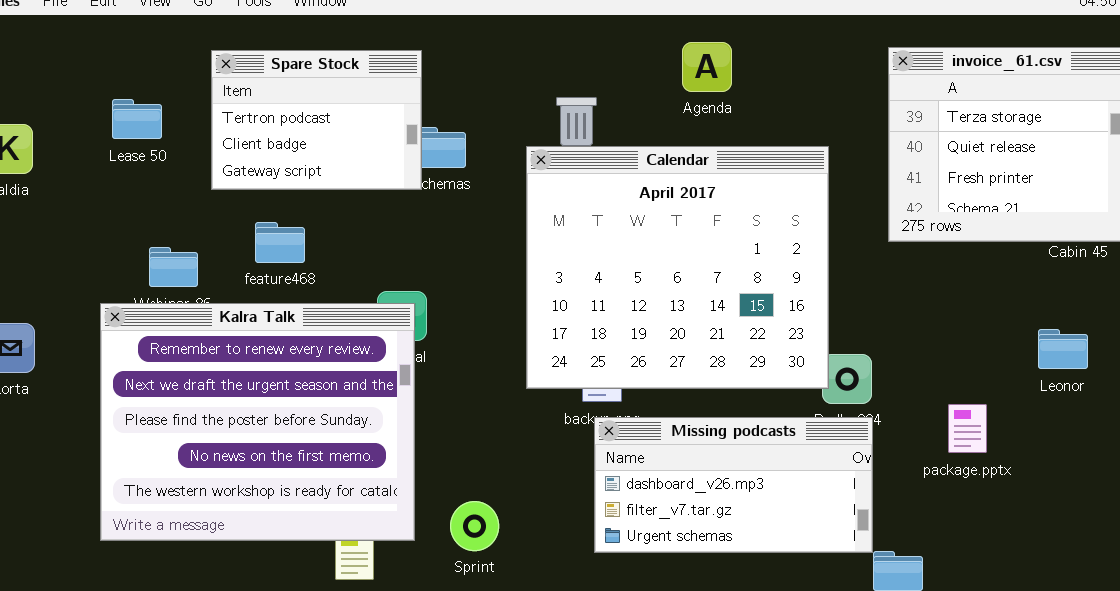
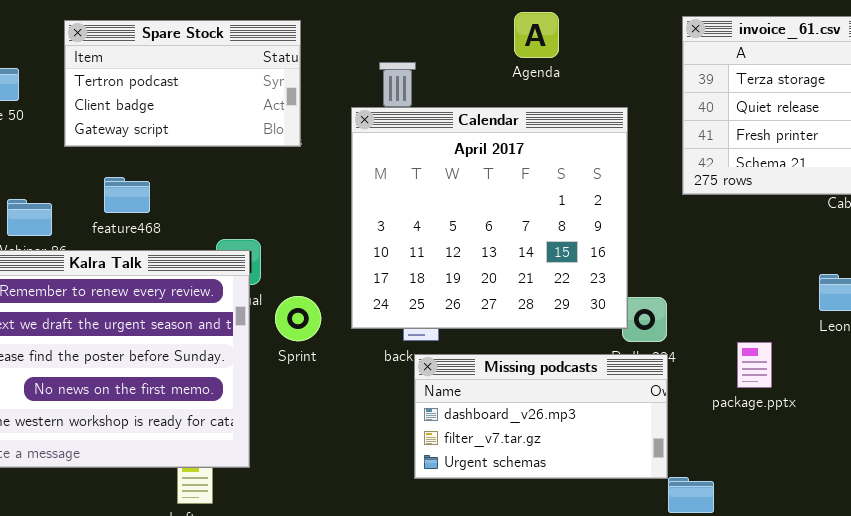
Agenda: [682,42,732,92] -> [514,12,559,58], moved
Spare Stock: [211,50,422,190] -> [64,20,301,147], resized
Sprint: [450,501,499,551] -> [275,296,321,341], moved

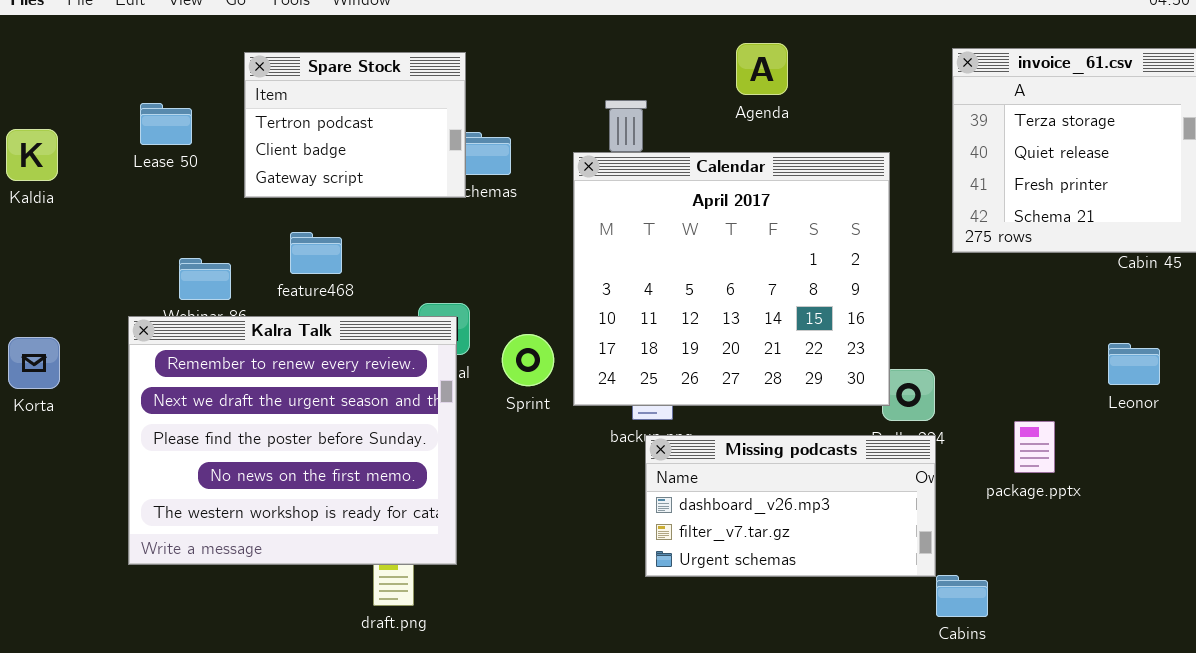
Agenda: [514,12,559,58] -> [736,43,788,95], moved
Spare Stock: [64,20,301,147] -> [244,52,466,198], resized
Sprint: [275,296,321,341] -> [502,334,554,386], moved

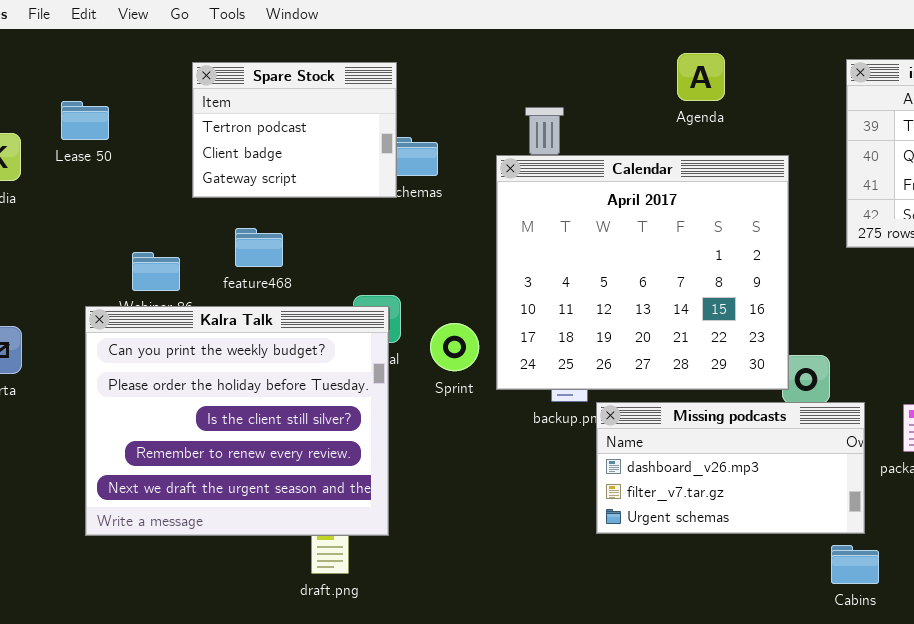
Agenda: [736,43,788,95] -> [677,53,725,101], moved
Lease 50: [140,103,192,145] -> [61,101,109,140], moved
Kalra Talk: [128,316,457,565] -> [85,306,389,536], scrolled up 3 rows
Missing podcasts: [645,435,936,577] -> [596,402,865,534], moved

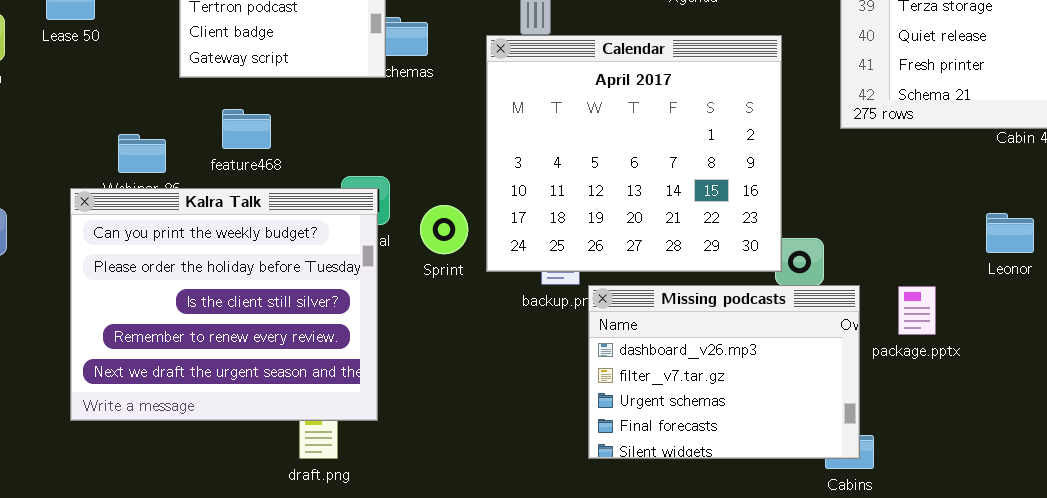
Missing podcasts: [596,402,865,534] -> [588,285,860,459], resized

